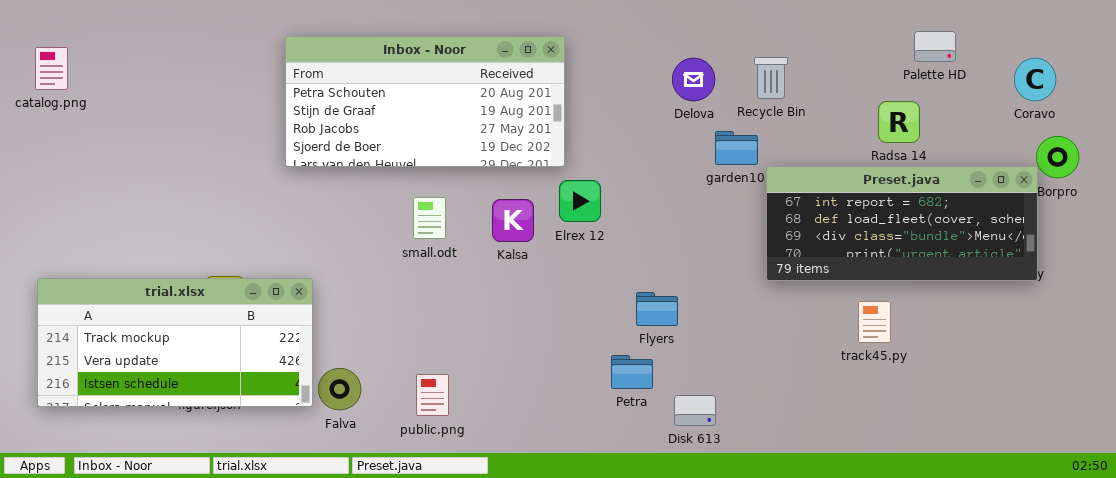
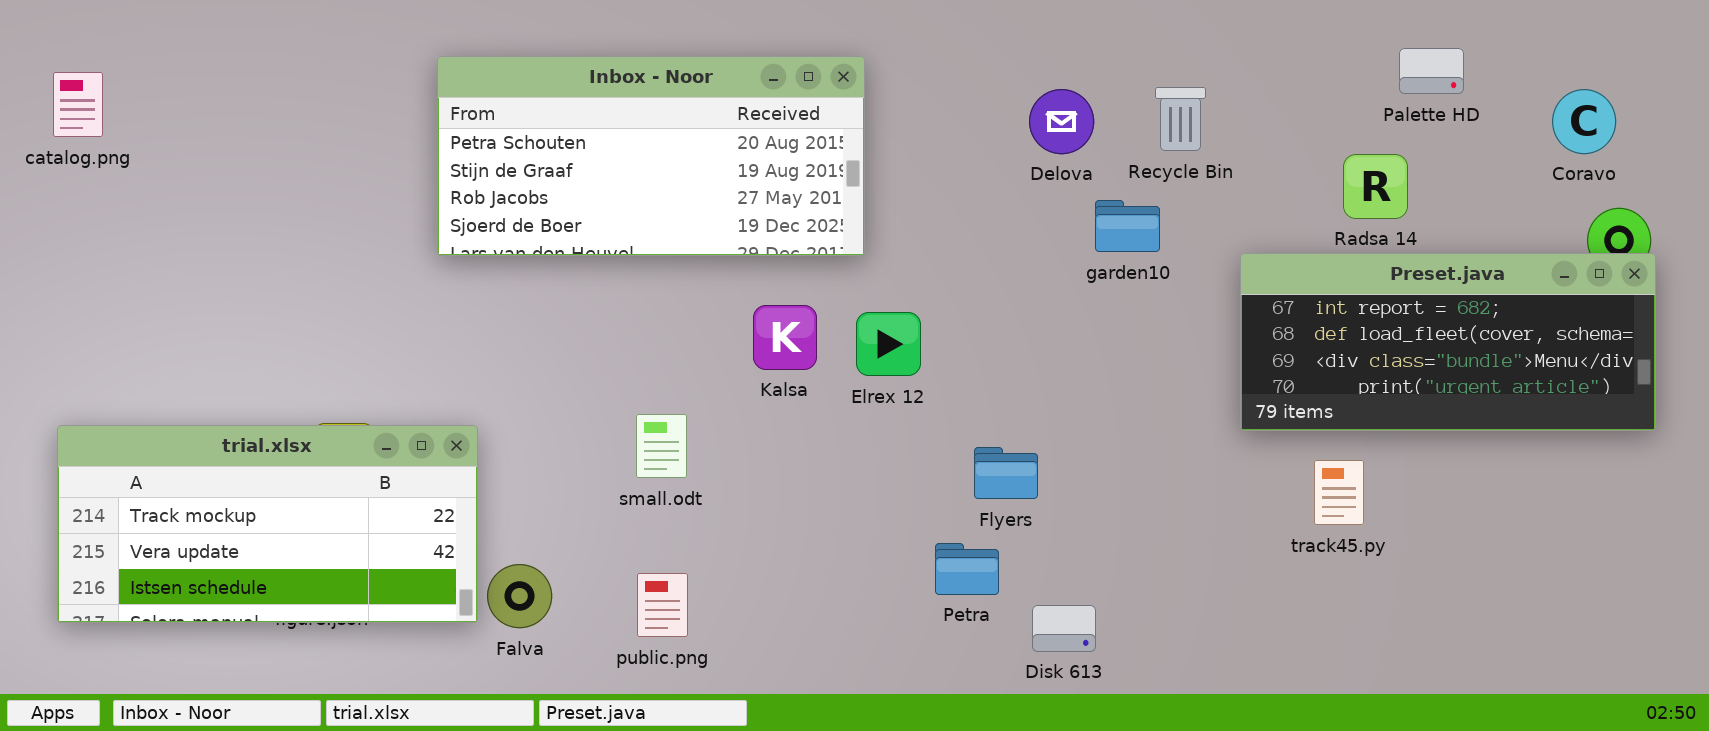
Preset.java: [766,166,1038,281] -> [1240,253,1656,431], moved
Elrex 12: [559,180,601,222] -> [856,312,921,376], moved
small.odt: [413,197,446,239] -> [636,414,687,478], moved

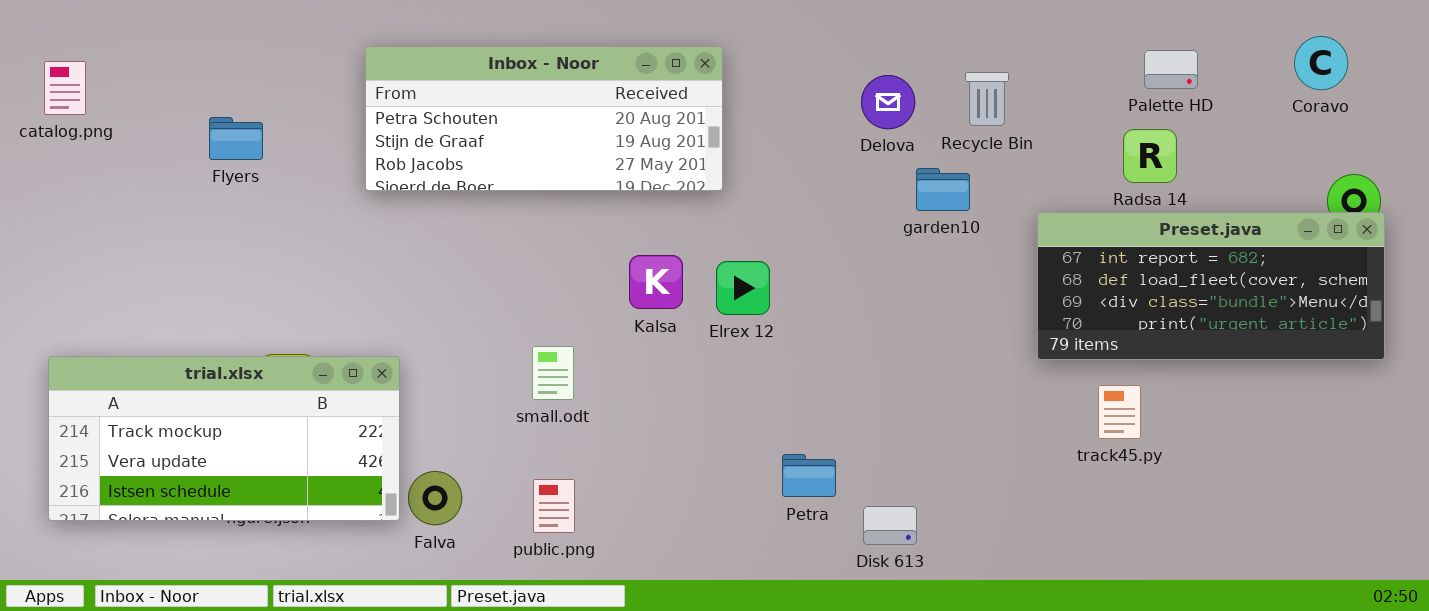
Palette HD: [1399,48,1464,94] -> [1144,50,1198,89], moved
Inbox - Noor: [437,56,865,256] -> [365,46,723,191], resized
Coravo: [1552,89,1616,154] -> [1294,36,1348,90], moved
Flyers: [974,447,1038,499] -> [209,117,263,160], moved

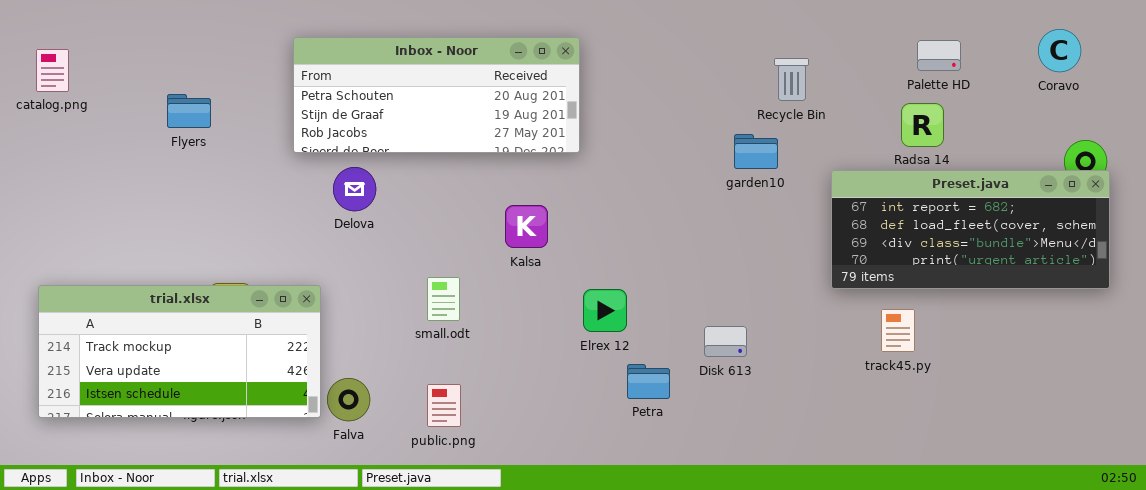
Delova: [861,75,915,129] -> [333,167,376,211], moved
Elrex 12: [716,261,770,315] -> [583,289,627,332], moved
Disk 613: [863,506,917,545] -> [704,326,747,357], moved

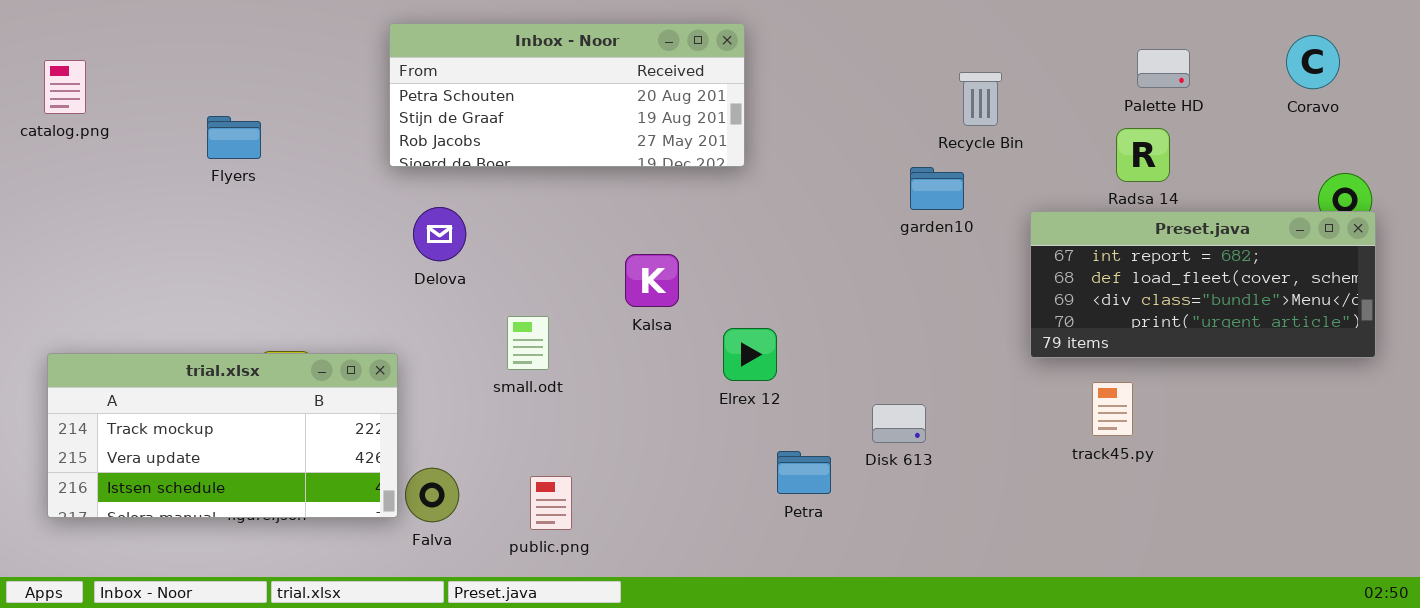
Inbox - Noor: [293,37,580,153] -> [389,23,745,167], moved
small.odt: [427,277,460,321] -> [507,316,549,370], moved
Elrex 12: [583,289,627,332] -> [723,328,777,381], moved

